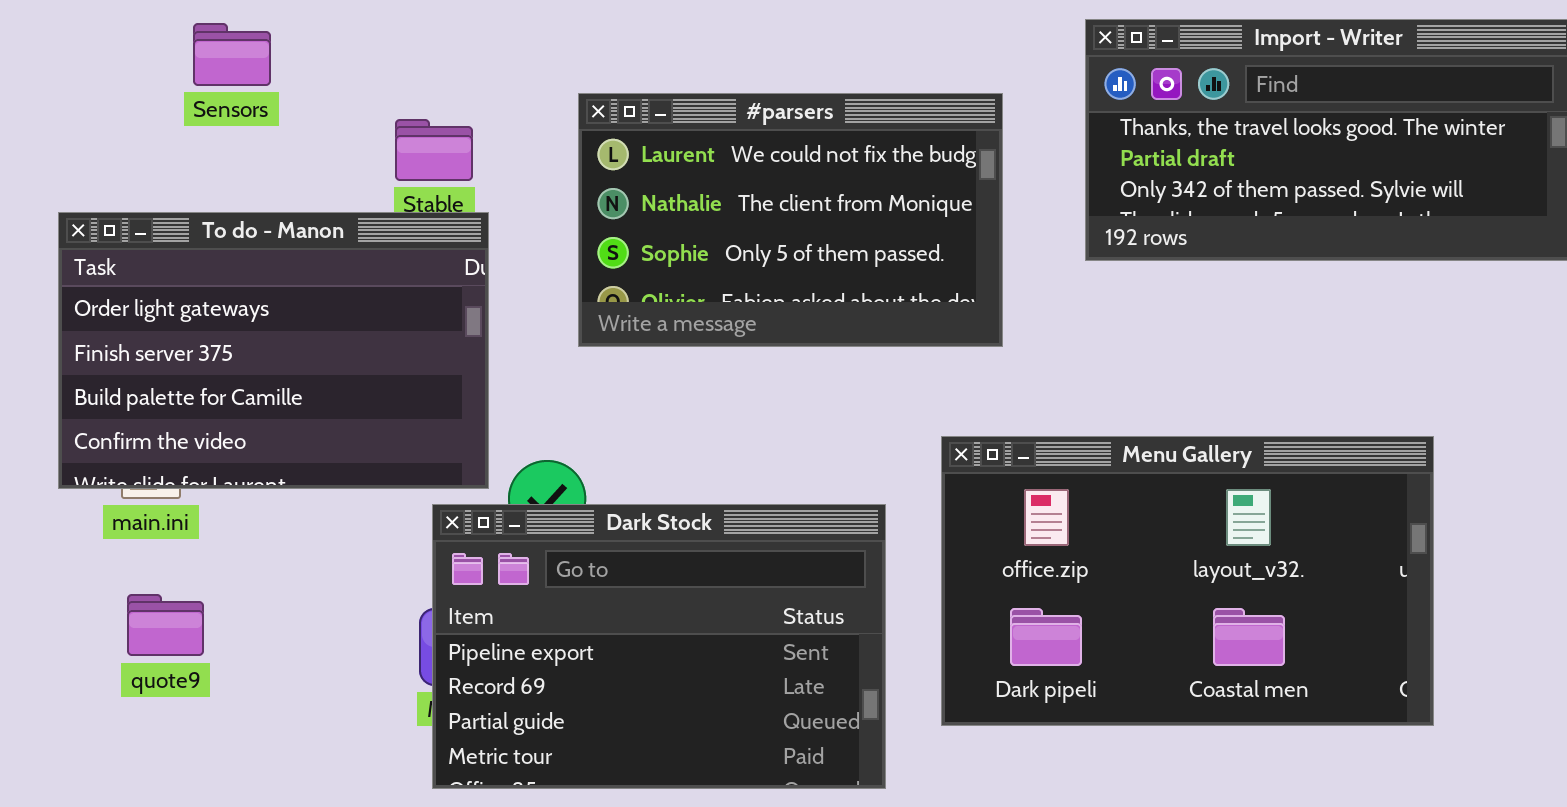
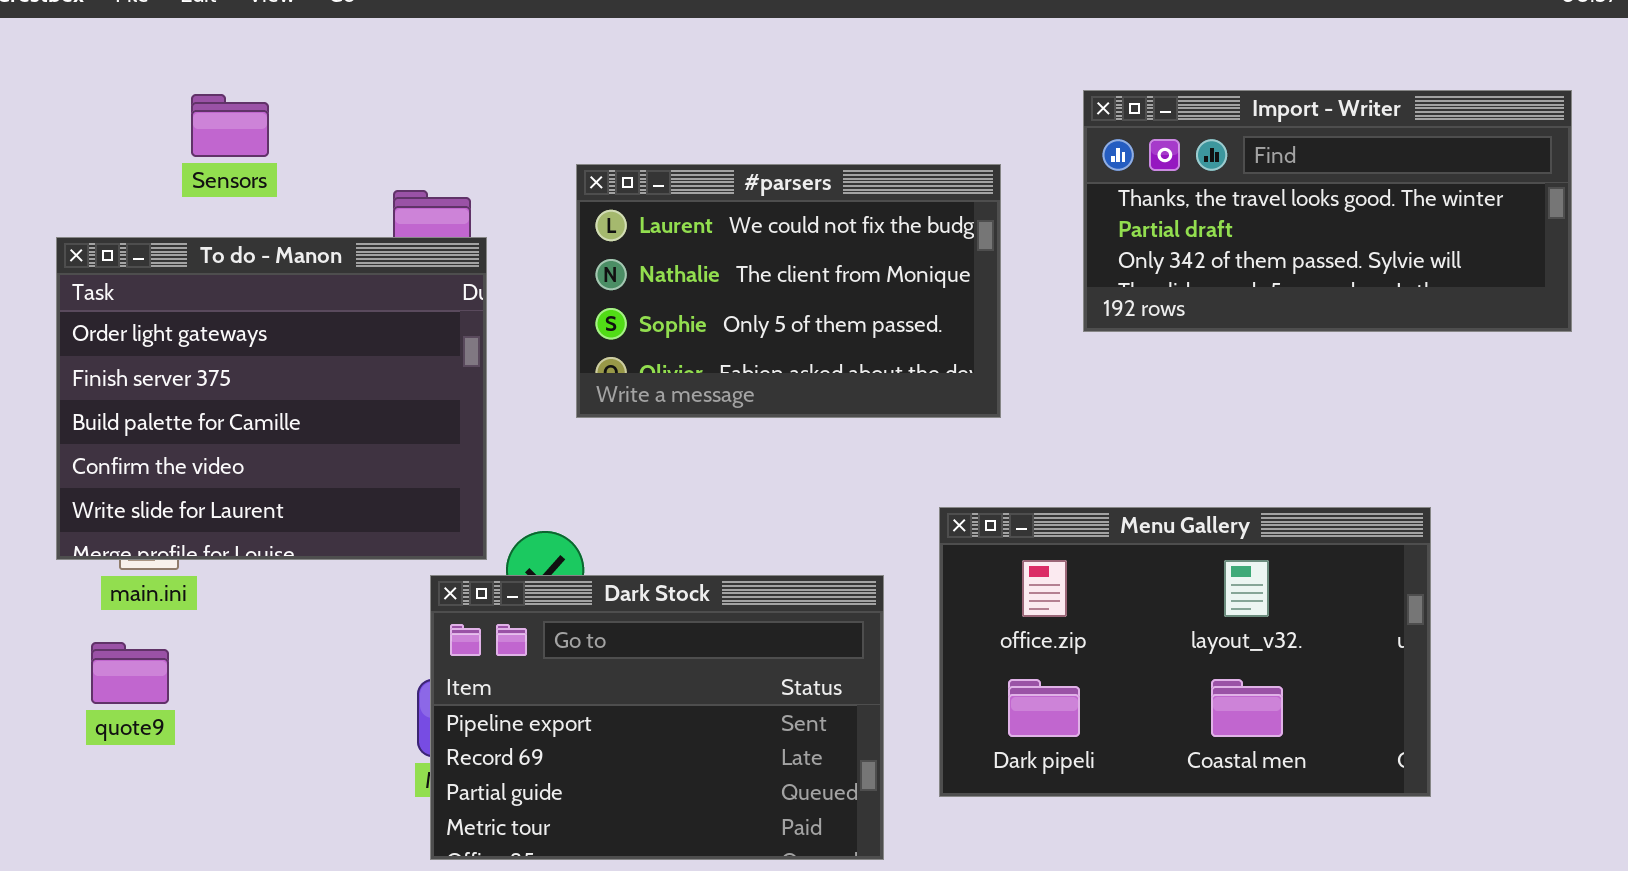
To do - Manon: [58,212,489,489] -> [56,237,487,560], resized
quote9: [127,594,204,656] -> [91,642,169,704], moved

